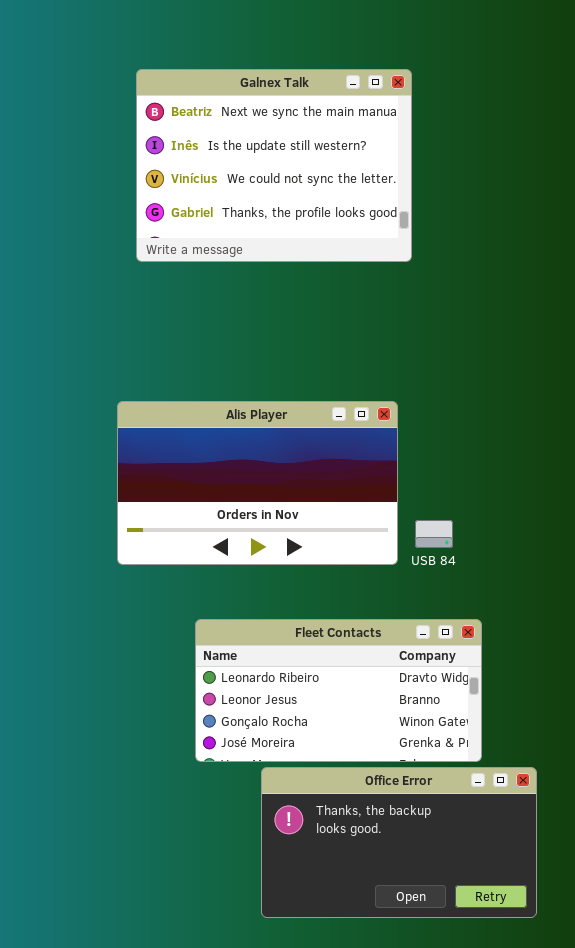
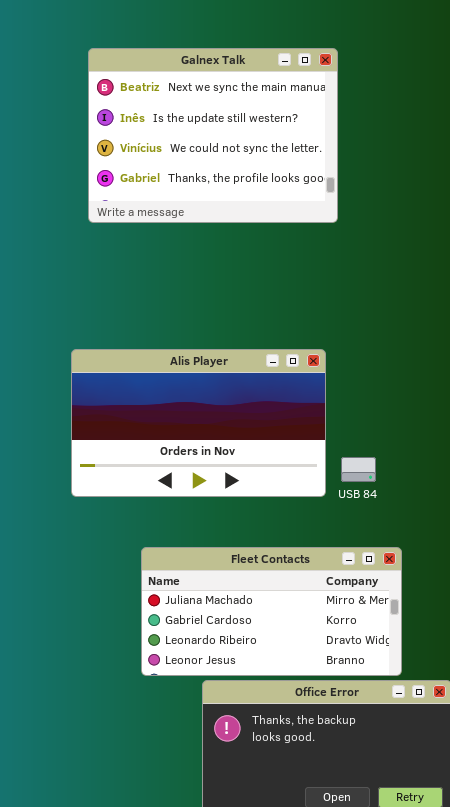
Fleet Contacts: [195,619,482,762] -> [141,547,402,676], scrolled up 2 rows

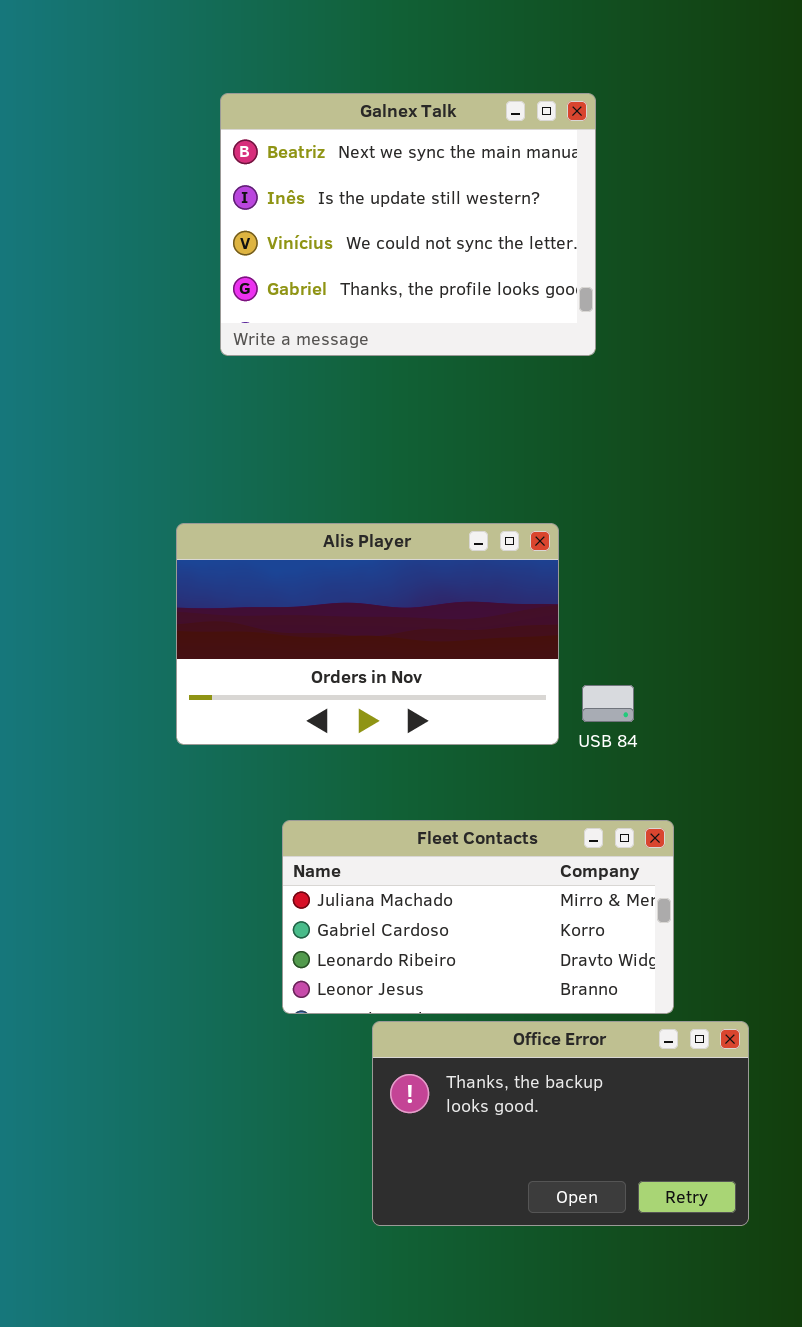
Galnex Talk: [88,48,338,223] -> [220,93,596,356], moved

